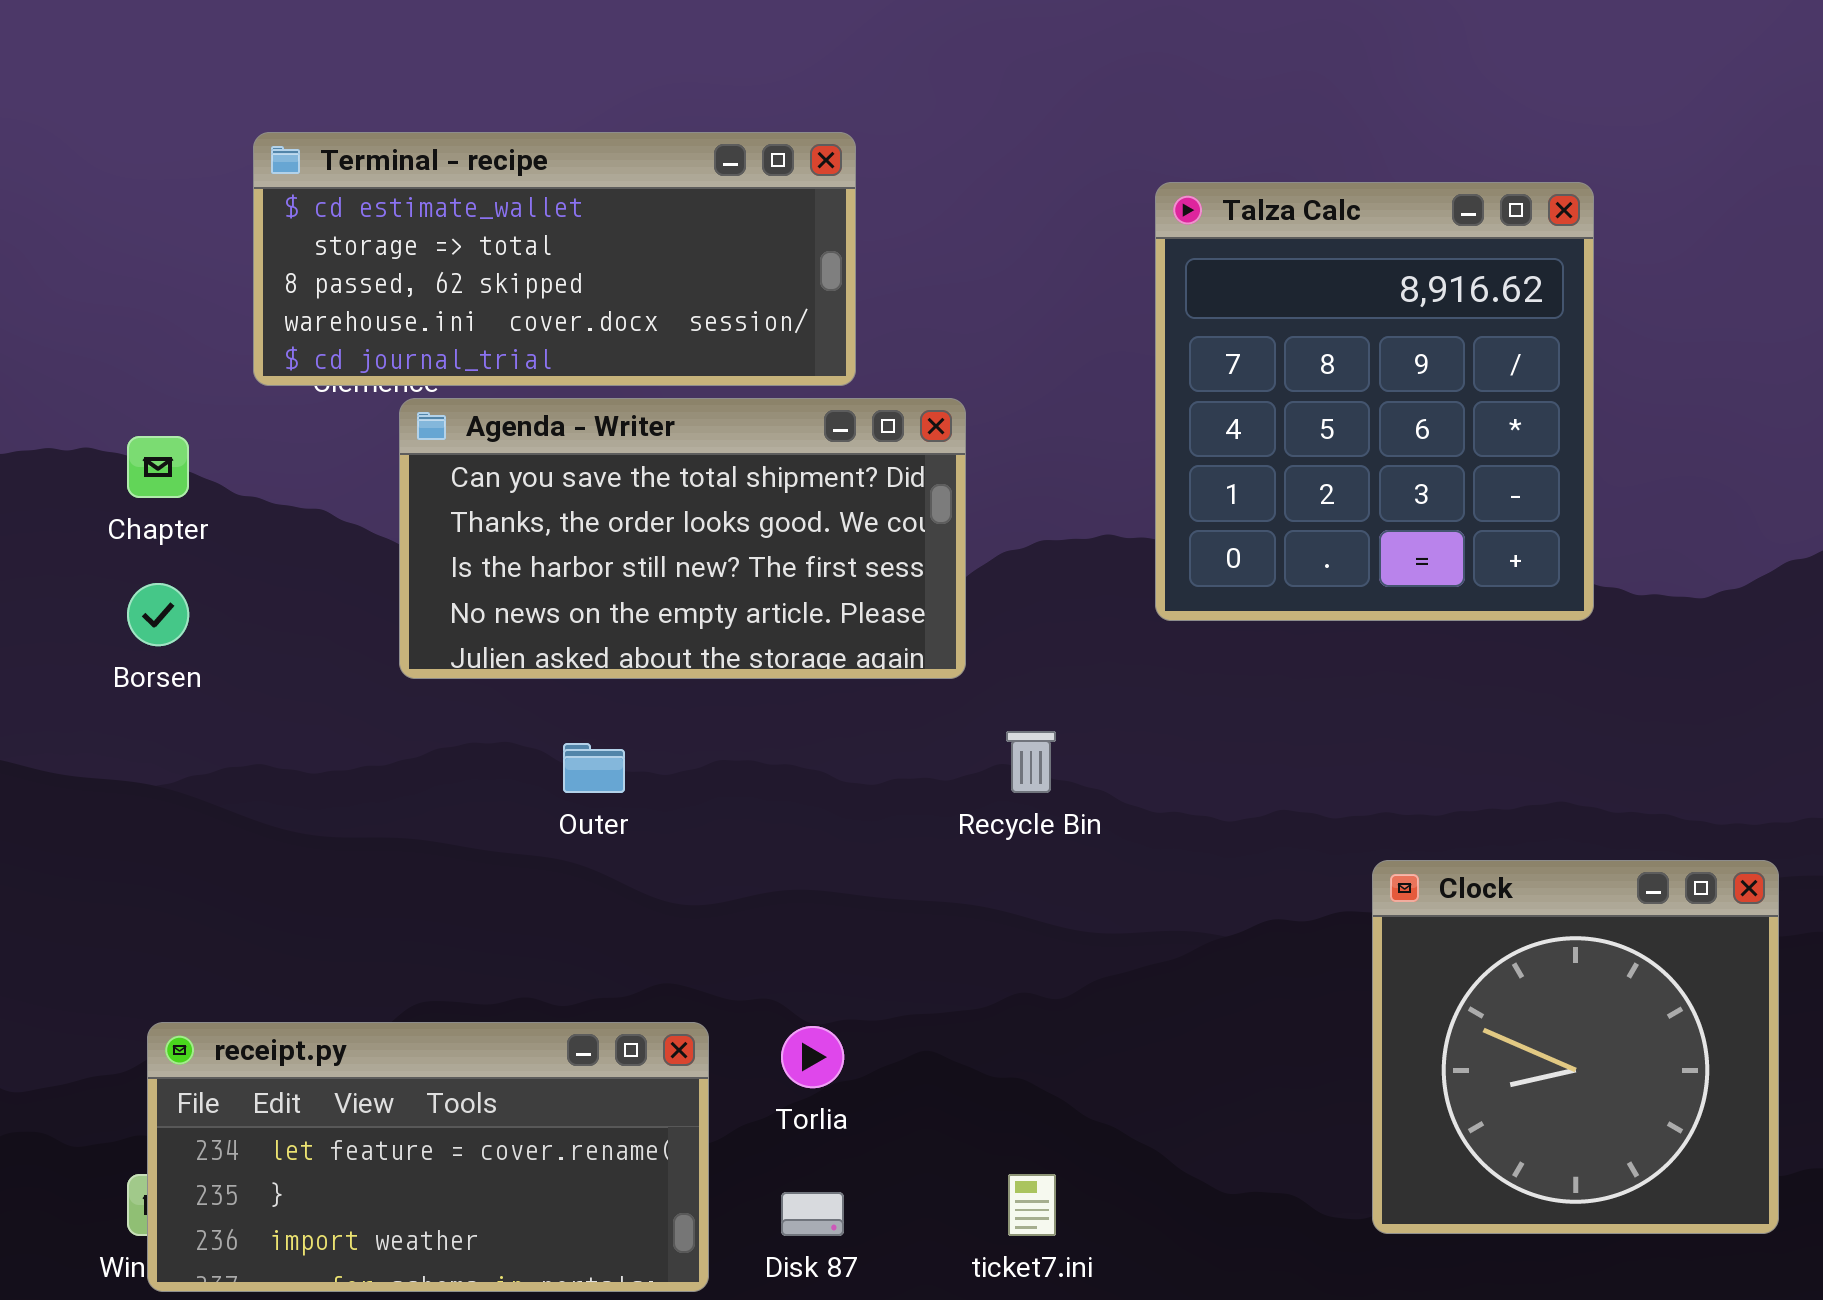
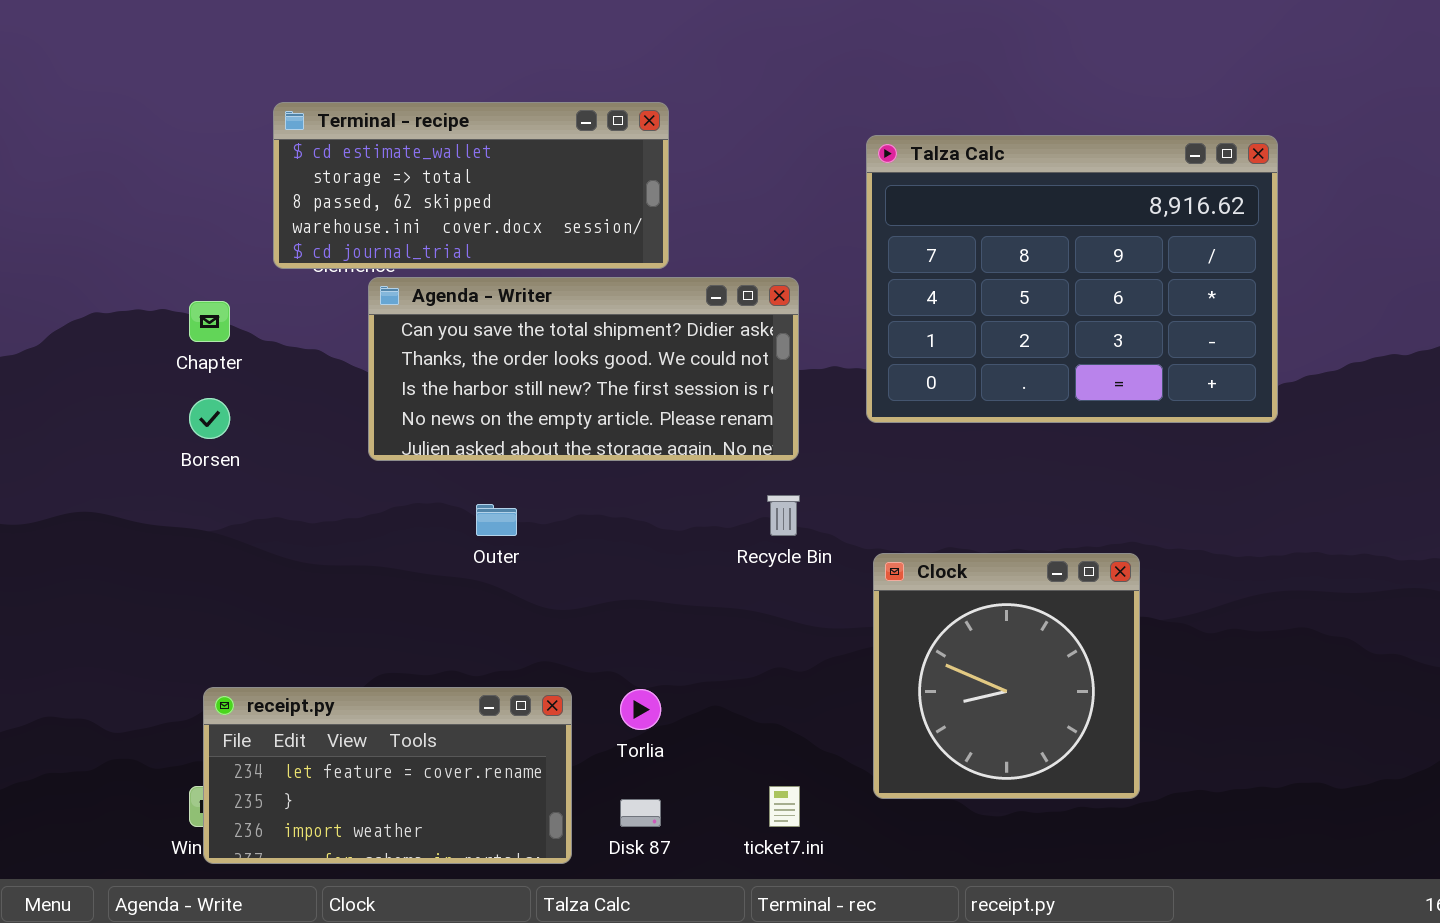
Talza Calc: [1155,182,1594,621] -> [866,135,1278,423], resized
Agenda - Writer: [399,398,966,679] -> [368,277,799,461], resized
Clock: [1372,860,1779,1234] -> [873,553,1140,799], moved

